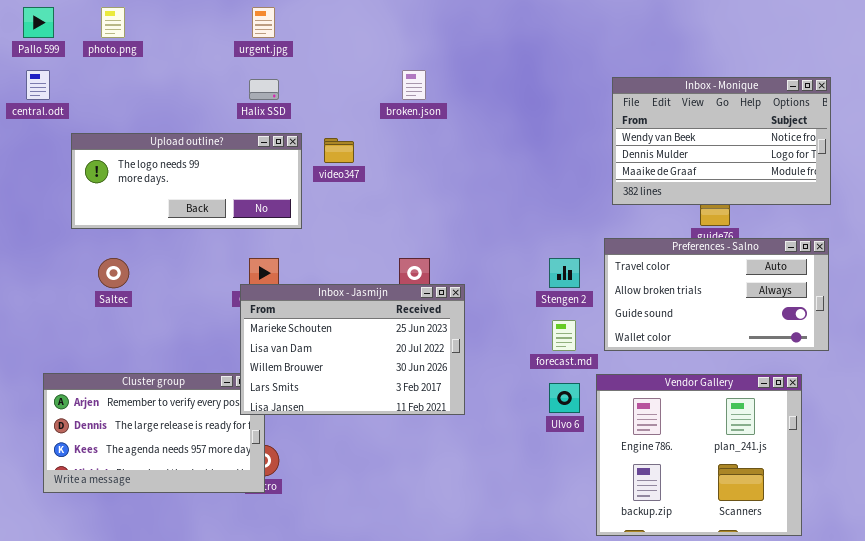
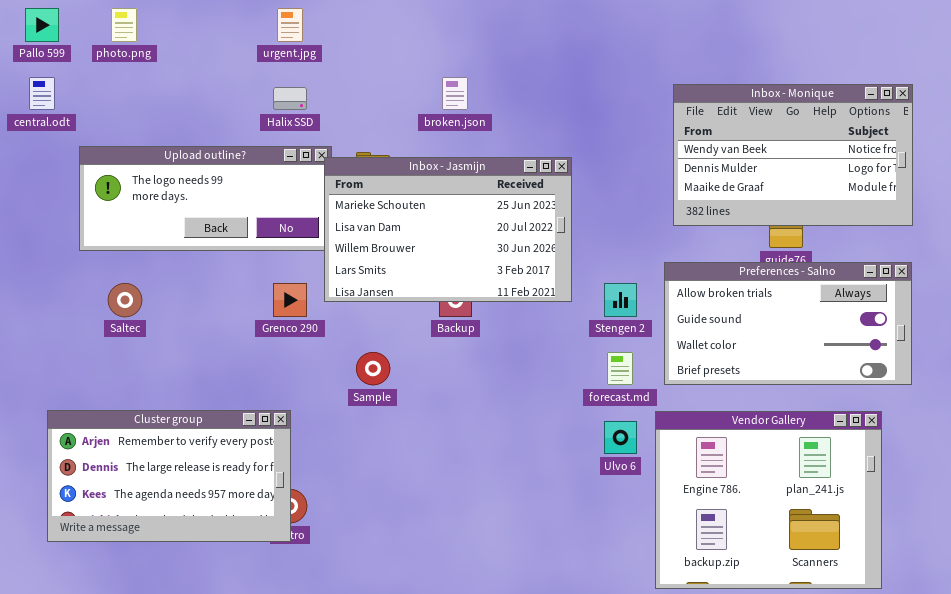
Preferences - Salno: [604,238,829,351] -> [664,262,912,385], scrolled down 1 row
Inbox - Jasmijn: [240,284,465,415] -> [324,157,572,302], moved

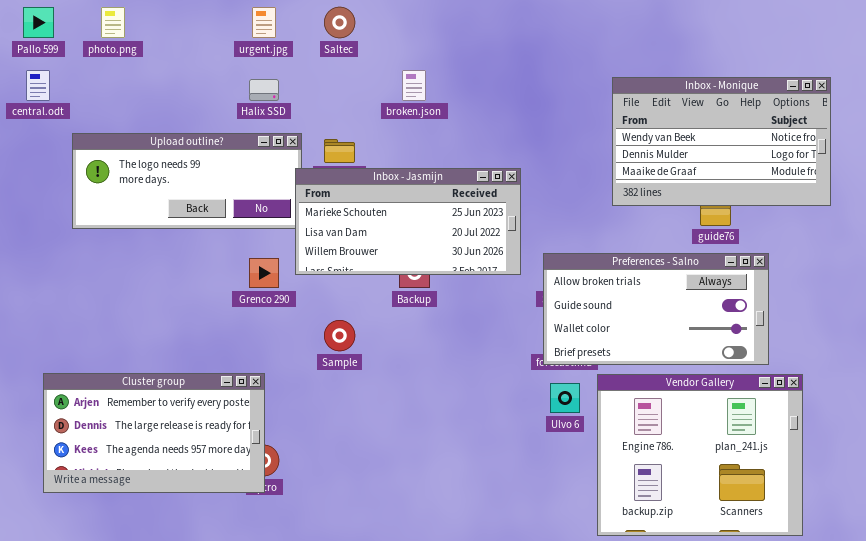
Inbox - Jasmijn: [324,157,572,302] -> [295,168,521,275], resized
Preferences - Salno: [664,262,912,385] -> [543,253,769,365], moved
Saltec: [108,283,142,317] -> [324,7,355,38], moved

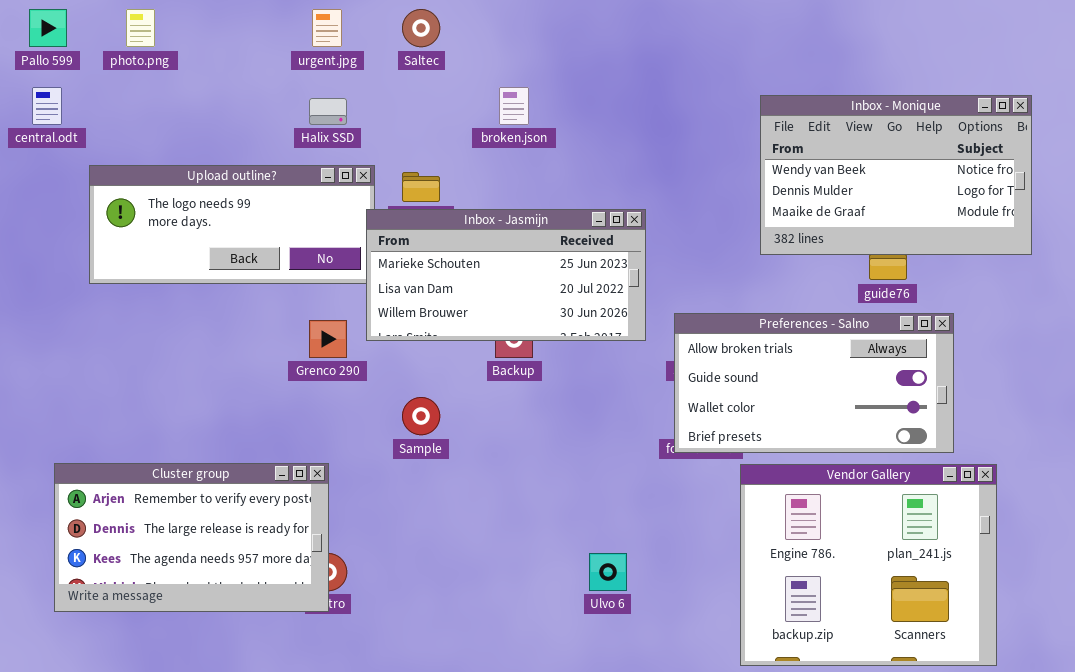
Ulvo 6: [550,383,580,413] -> [589,553,627,591], moved

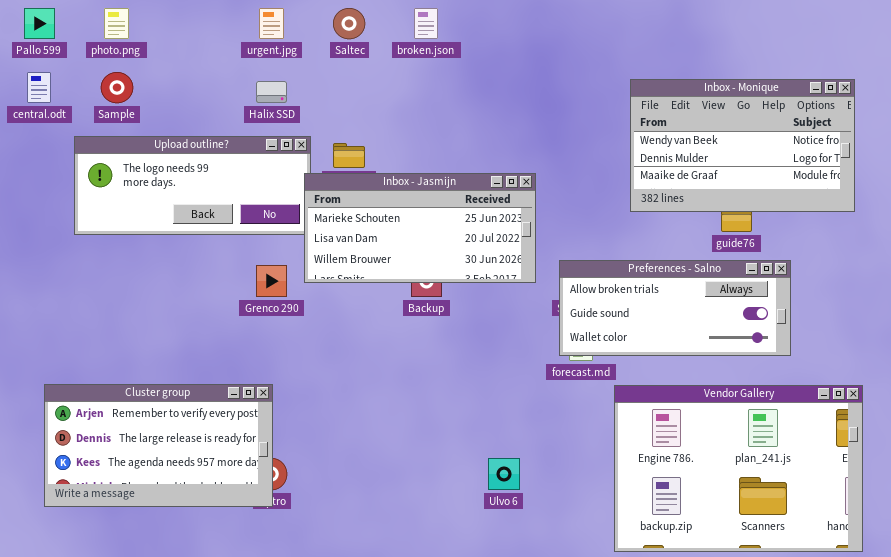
broken.json: [499,87,529,125] -> [414,8,438,39], moved
Preferences - Salno: [674,313,954,453] -> [559,260,791,356], resized
Sample: [402,397,440,435] -> [101,72,133,103], moved
Vendor Gallery: [740,464,997,666] -> [614,385,863,552], resized

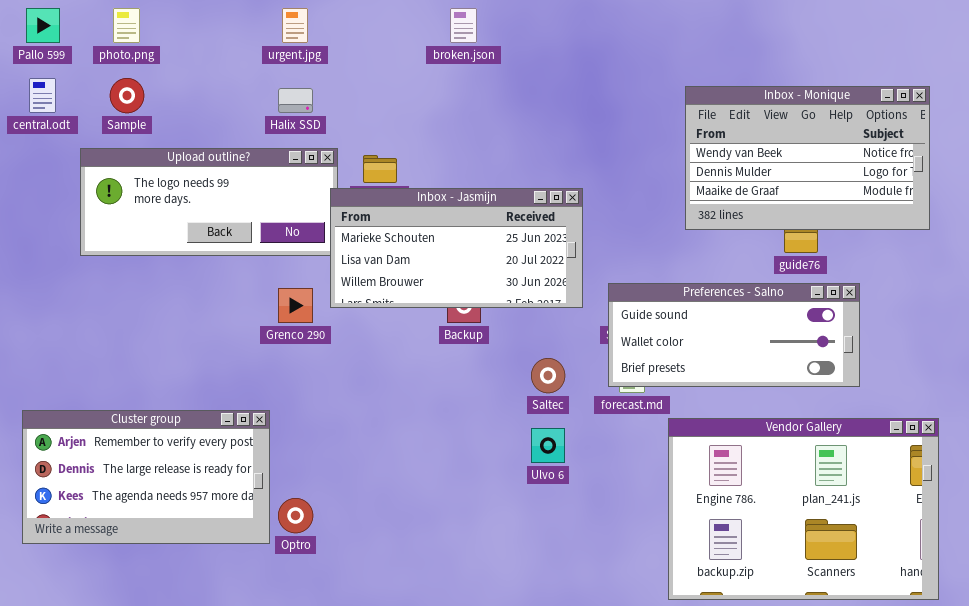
Saltec: [333,8,365,39] -> [531,358,565,393], moved
Preferences - Salno: [559,260,791,356] -> [608,283,860,387], scrolled down 1 row
Cluster group: [44,384,273,507] -> [22,410,270,544], moved
Ulvo 6: [488,458,520,490] -> [531,428,565,463], moved

